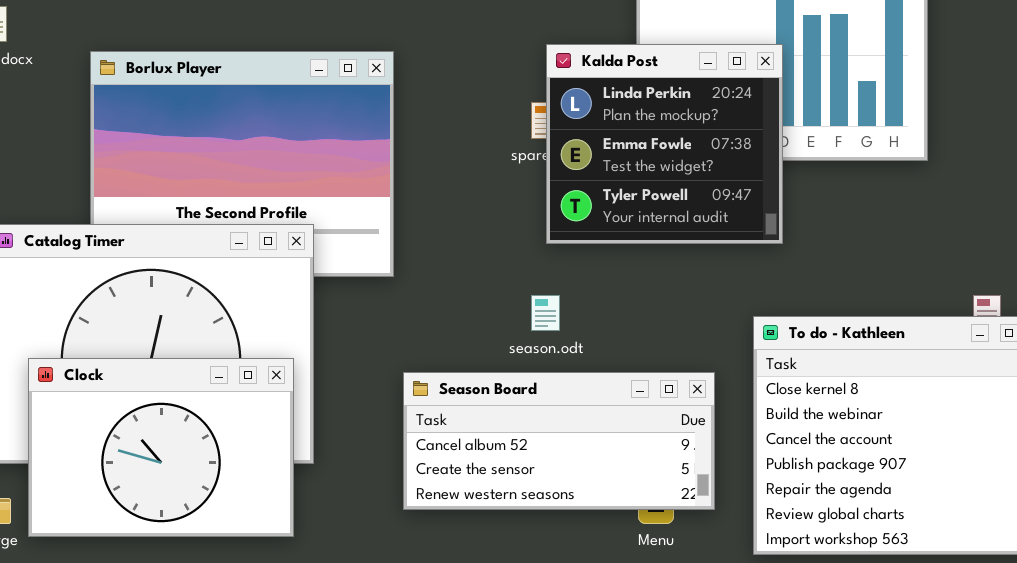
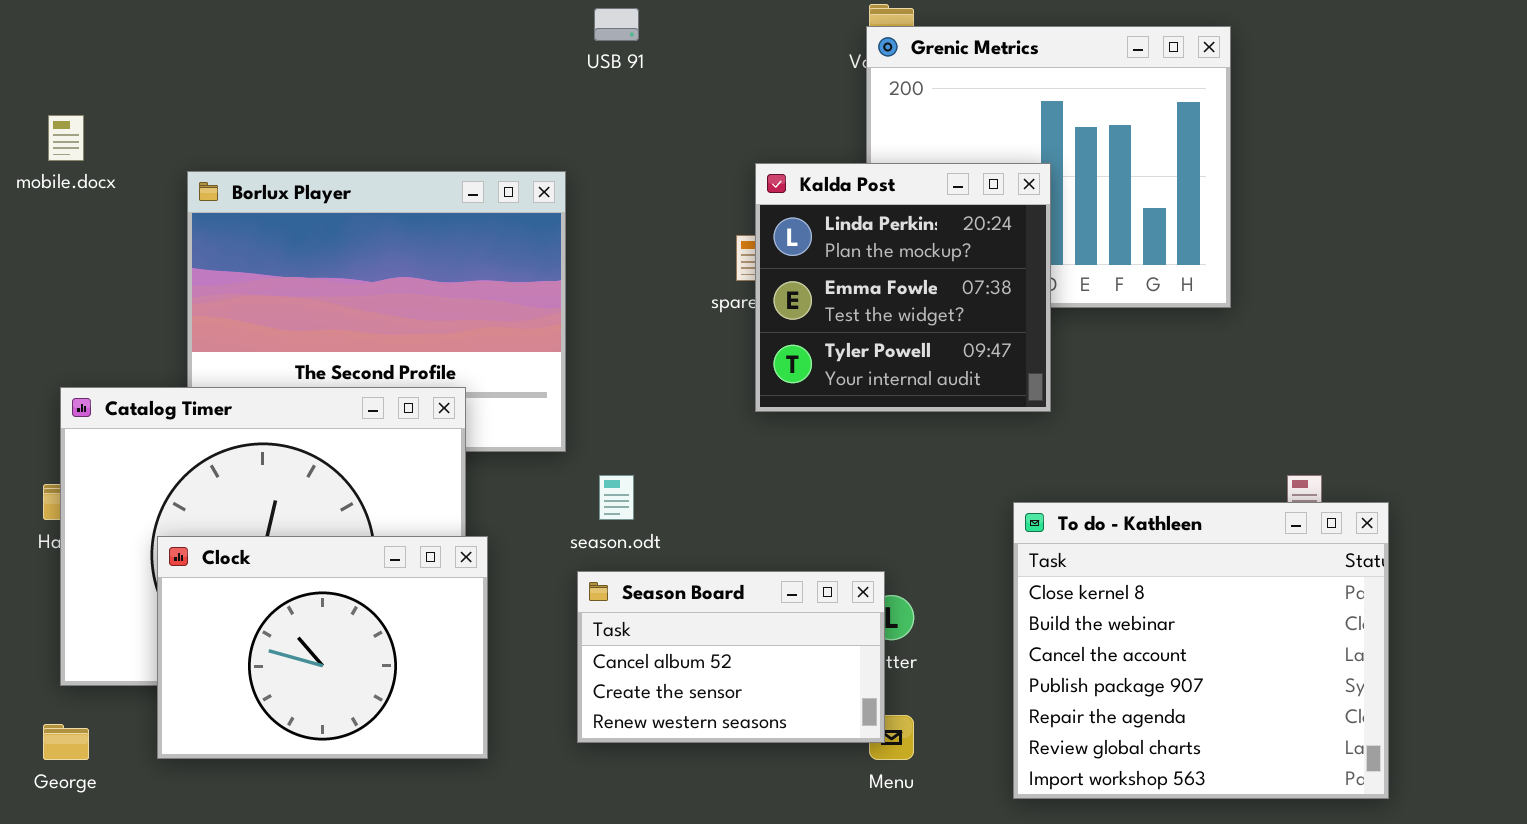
season.odt: [531,295,560,331] -> [599,475,634,520], moved
Clock: [28,358,294,537] -> [157,536,488,759], moved
Season Board: [403,372,715,510] -> [577,571,885,743], resized

